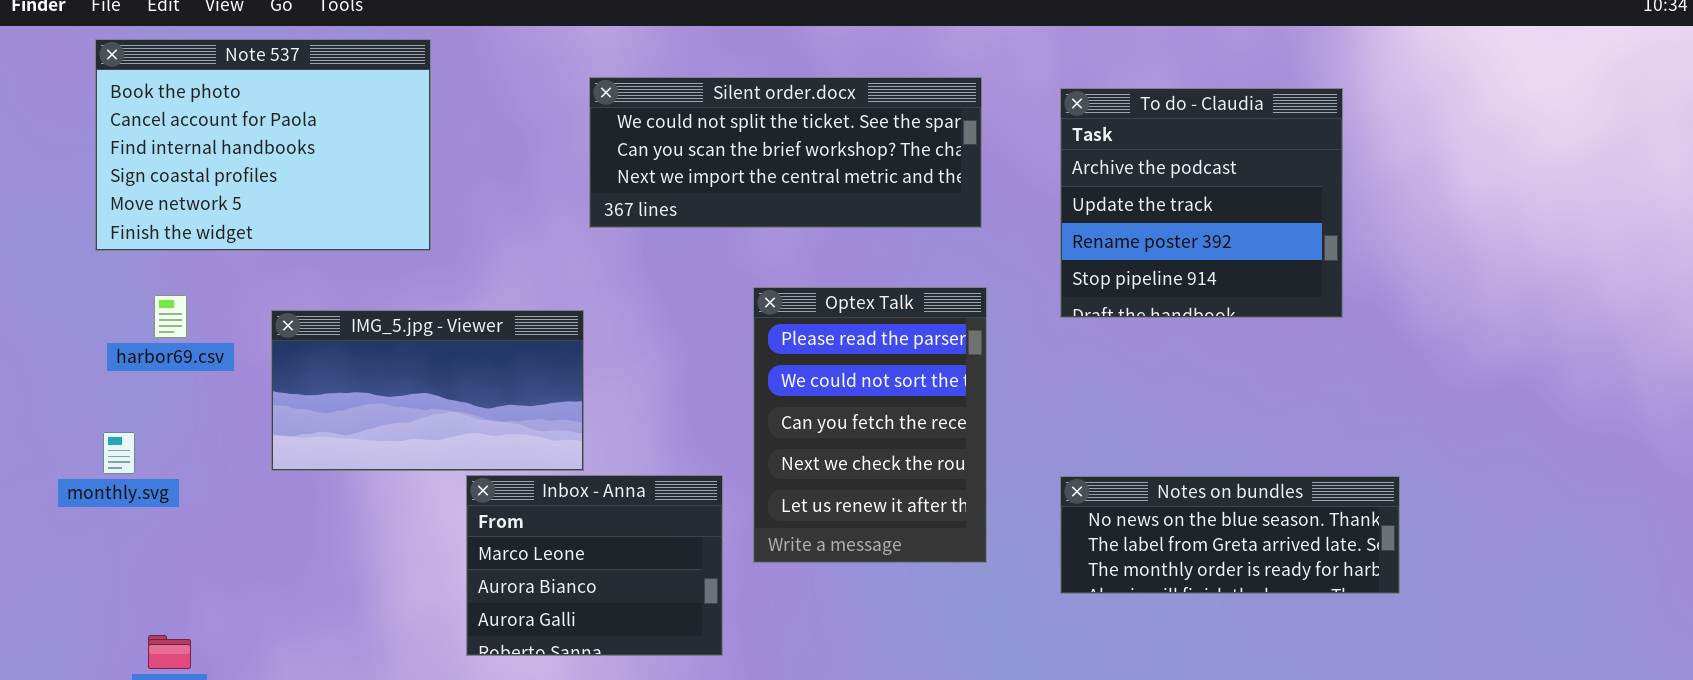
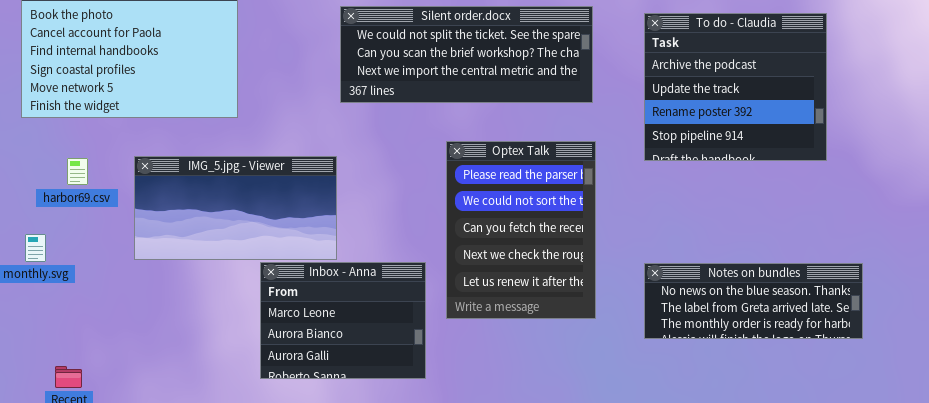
harbor69.csv: [154,295,187,338] -> [67,158,88,185], moved

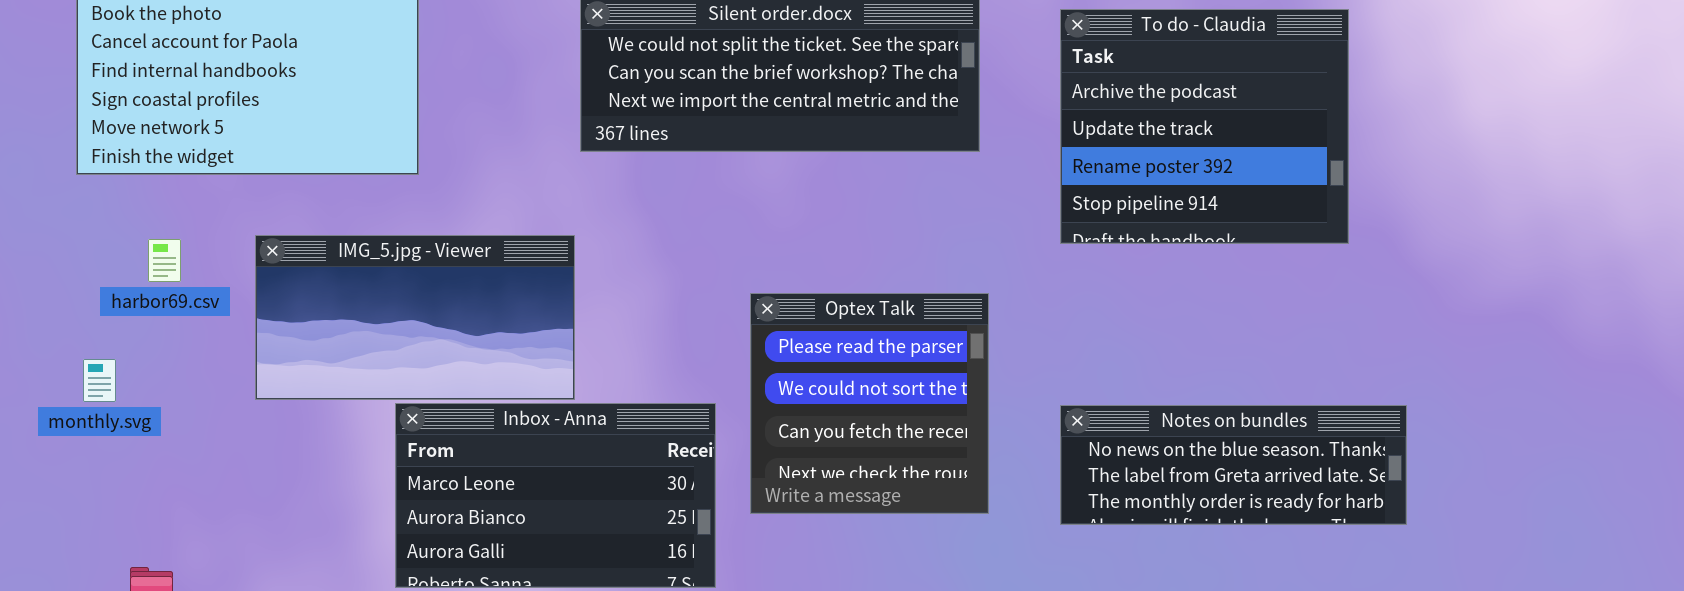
Optex Talk: [446,141,596,319] -> [750,293,989,514], moved, resized
Inbox - Anna: [260,262,426,379] -> [395,403,716,588], resized

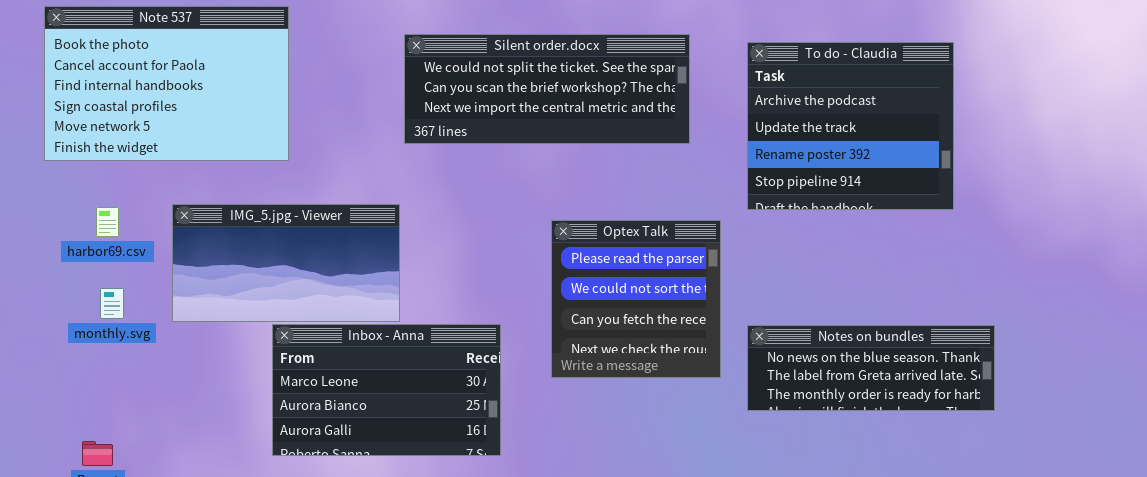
Optex Talk: [750,293,989,514] -> [551,220,721,378], moved
monthly.svg: [83,359,116,402] -> [100,288,124,319], moved

